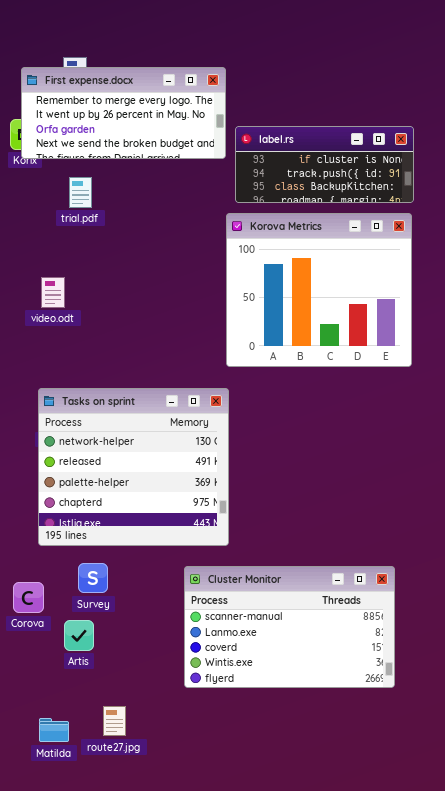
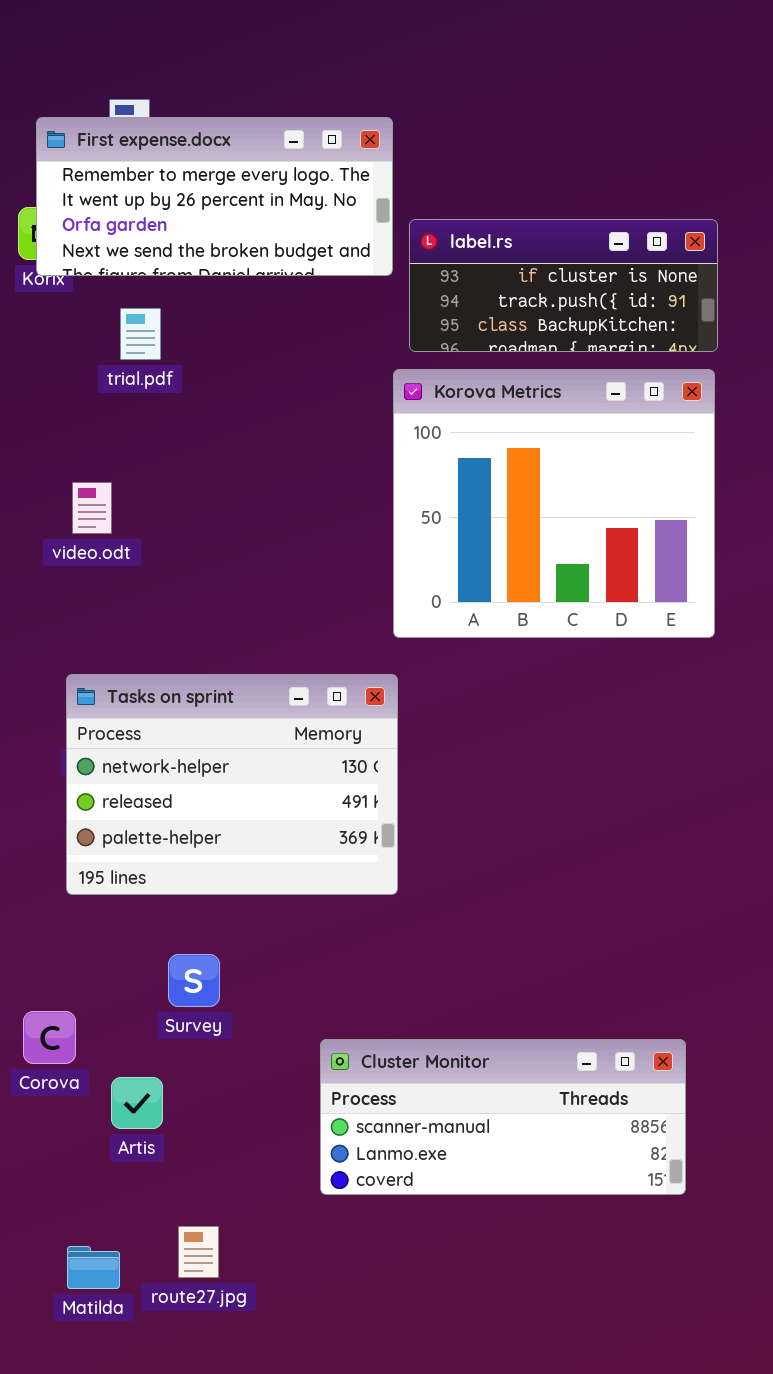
Tasks on sprint: [38,388,229,546] -> [66,674,398,895], resized
Survey: [78,563,108,593] -> [168,954,220,1007], moved
Cluster Monitor: [184,566,395,688] -> [320,1039,686,1195], resized

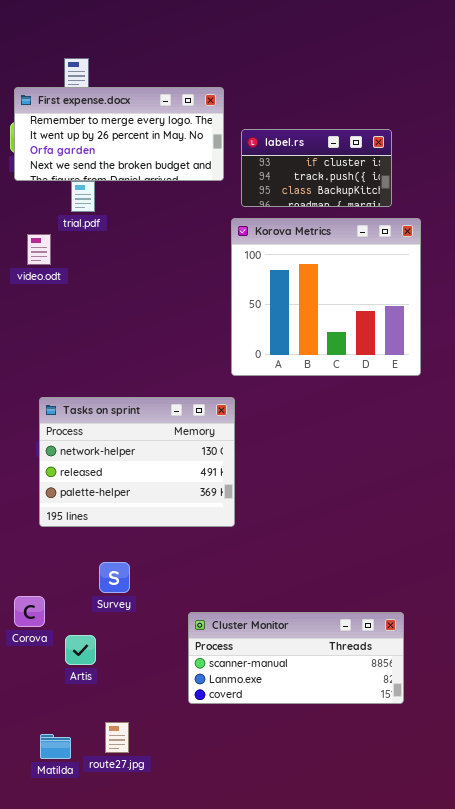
First expense.docx: [36,117,393,276] -> [14,87,224,181], moved
label.rs: [409,219,718,352] -> [241,129,392,207], resized
video.odt: [72,482,112,534] -> [27,234,51,265], moved

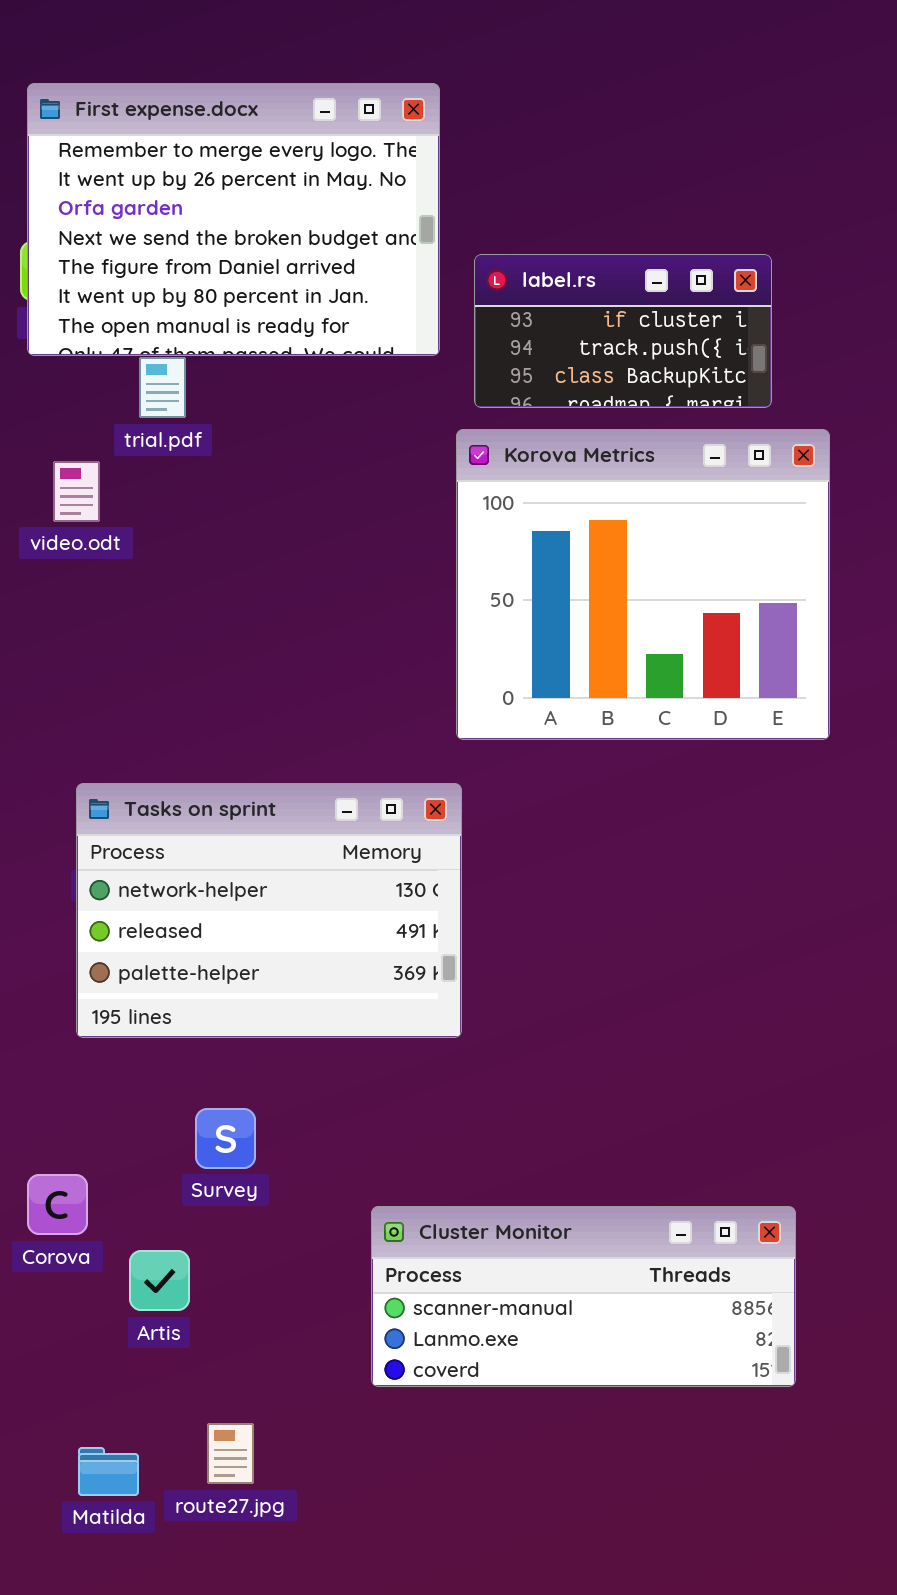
First expense.docx: [14,87,224,181] -> [27,83,440,356], resized

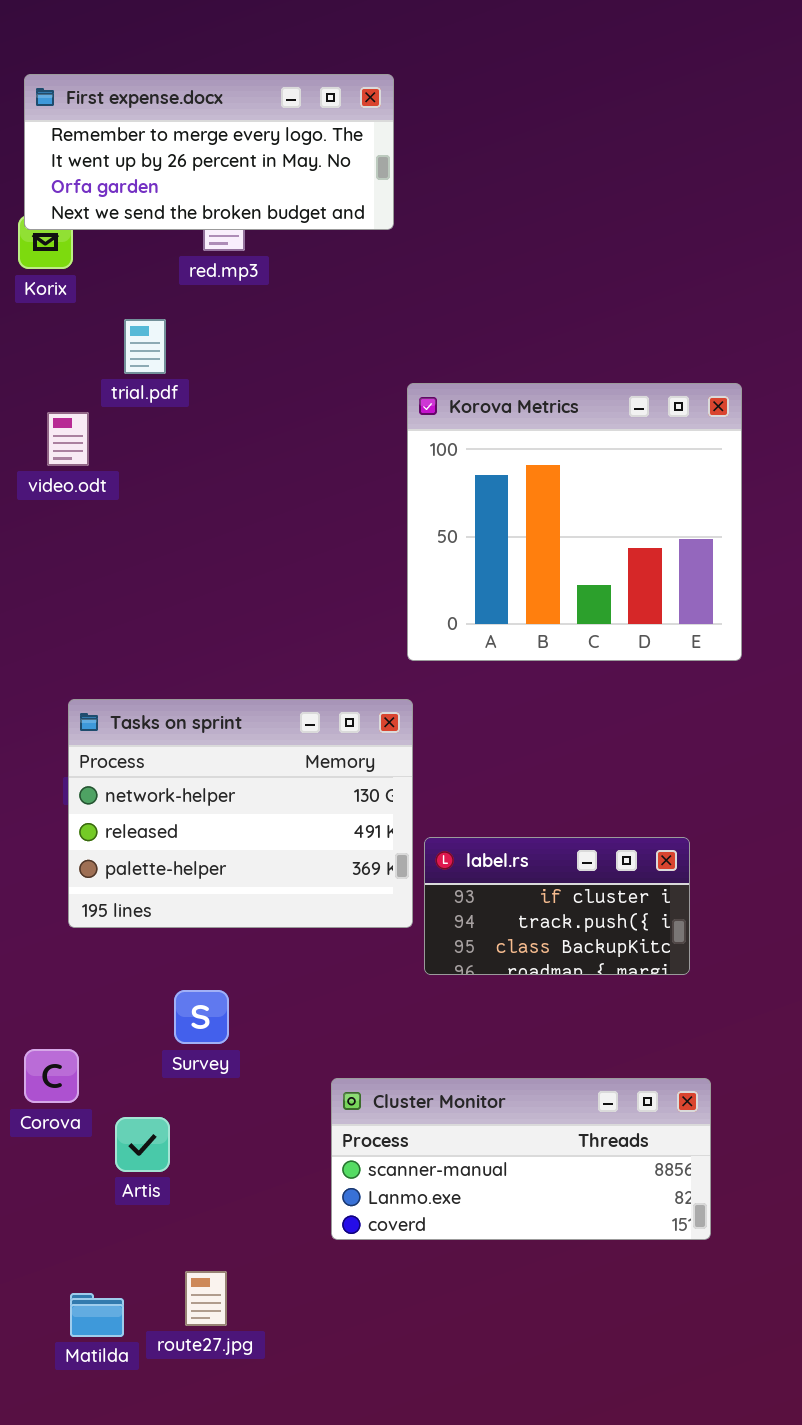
First expense.docx: [27,83,440,356] -> [24,74,394,230], resized
label.rs: [474,254,772,408] -> [424,837,690,975], moved

